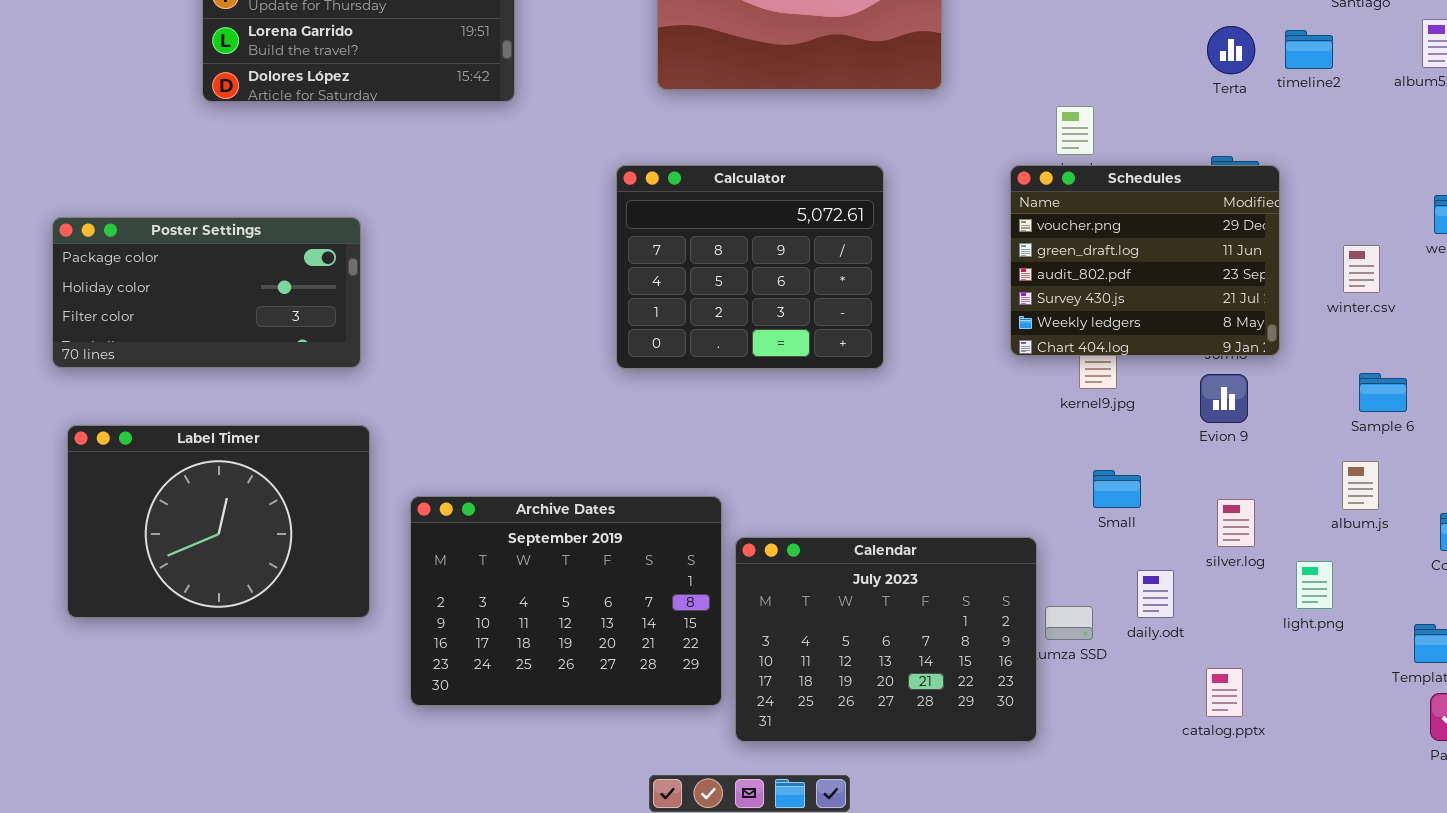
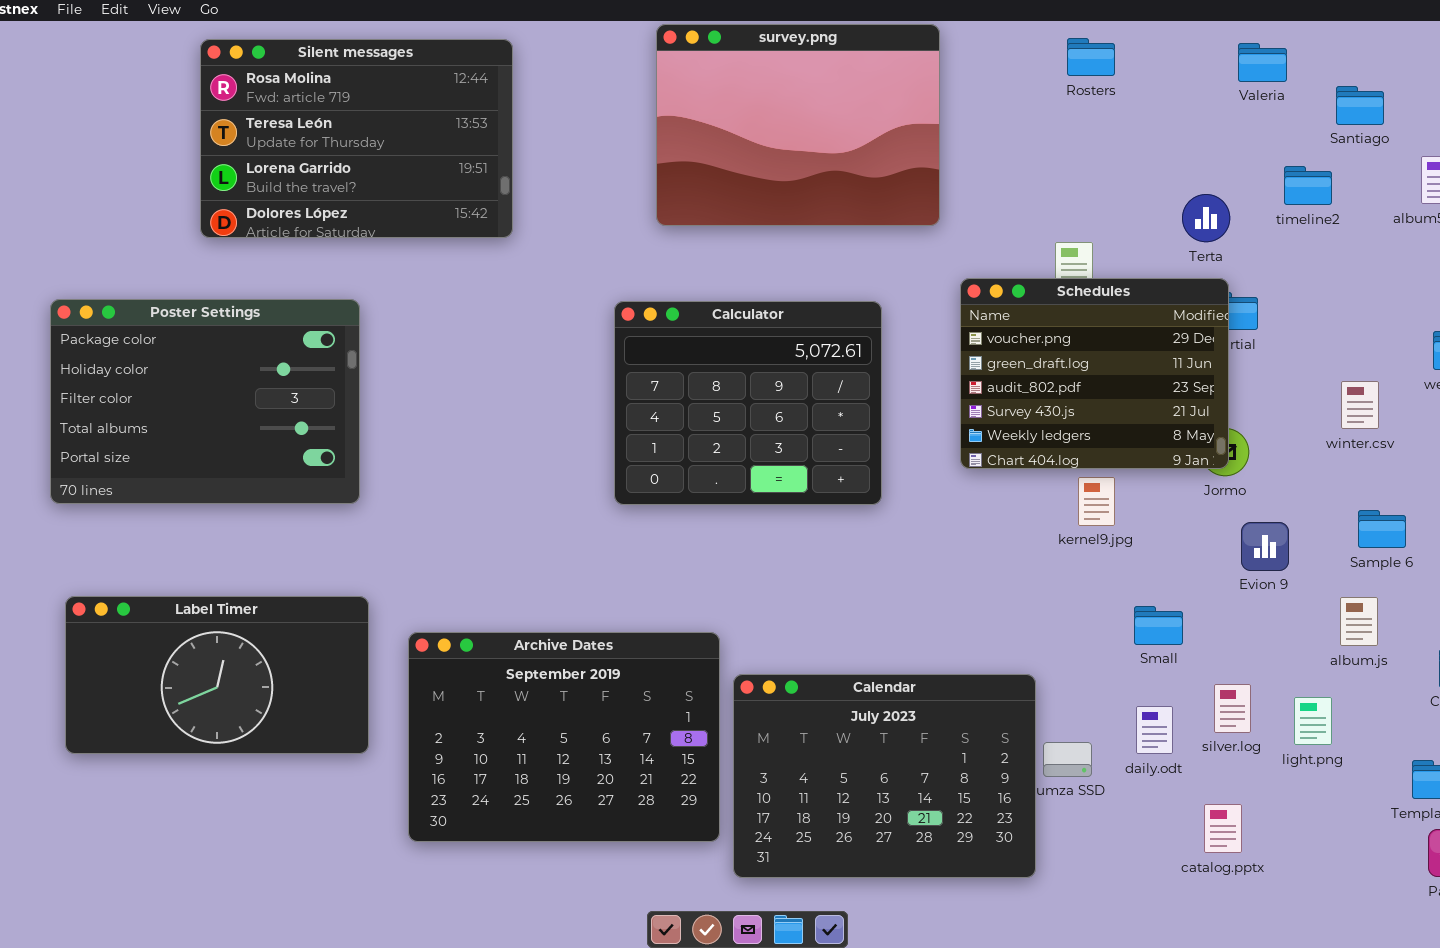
Terta: [1207,26,1255,74] -> [1182,194,1230,242], moved
Schedules: [1010,165,1280,356] -> [960,278,1229,469], moved
Poster Settings: [52,217,361,368] -> [50,299,360,504], resized
Evion 9: [1200,374,1248,423] -> [1241,522,1289,571], moved
Label Timer: [67,425,370,618] -> [65,596,369,754], resized
Small: [1093,470,1141,508] -> [1134,606,1183,645], moved
silver.log: [1217,499,1255,547] -> [1214,684,1251,733], moved

